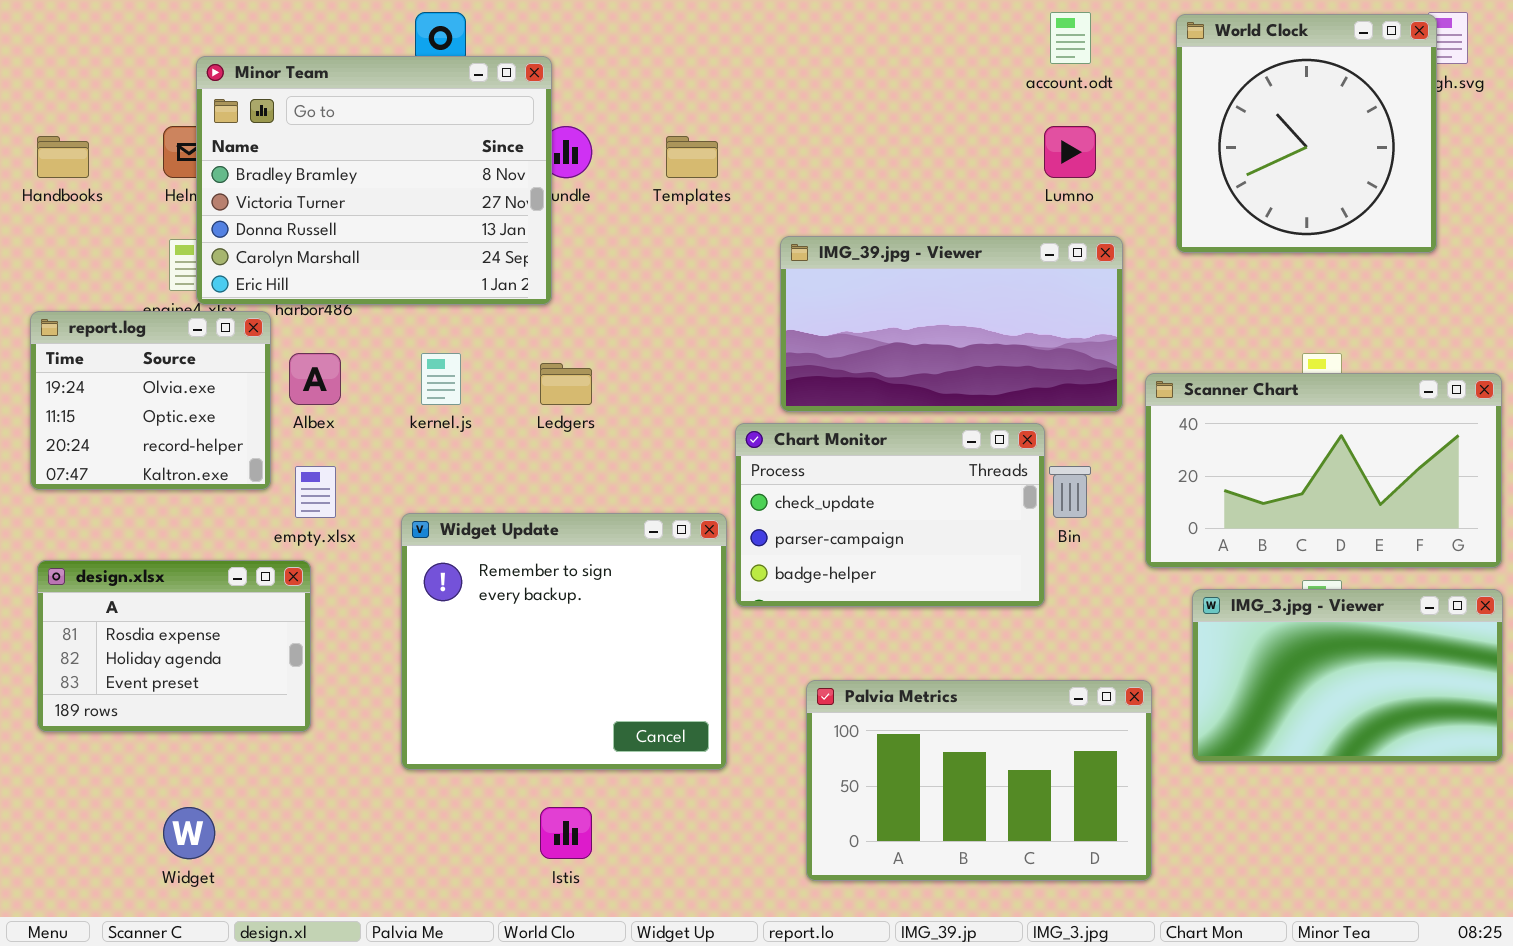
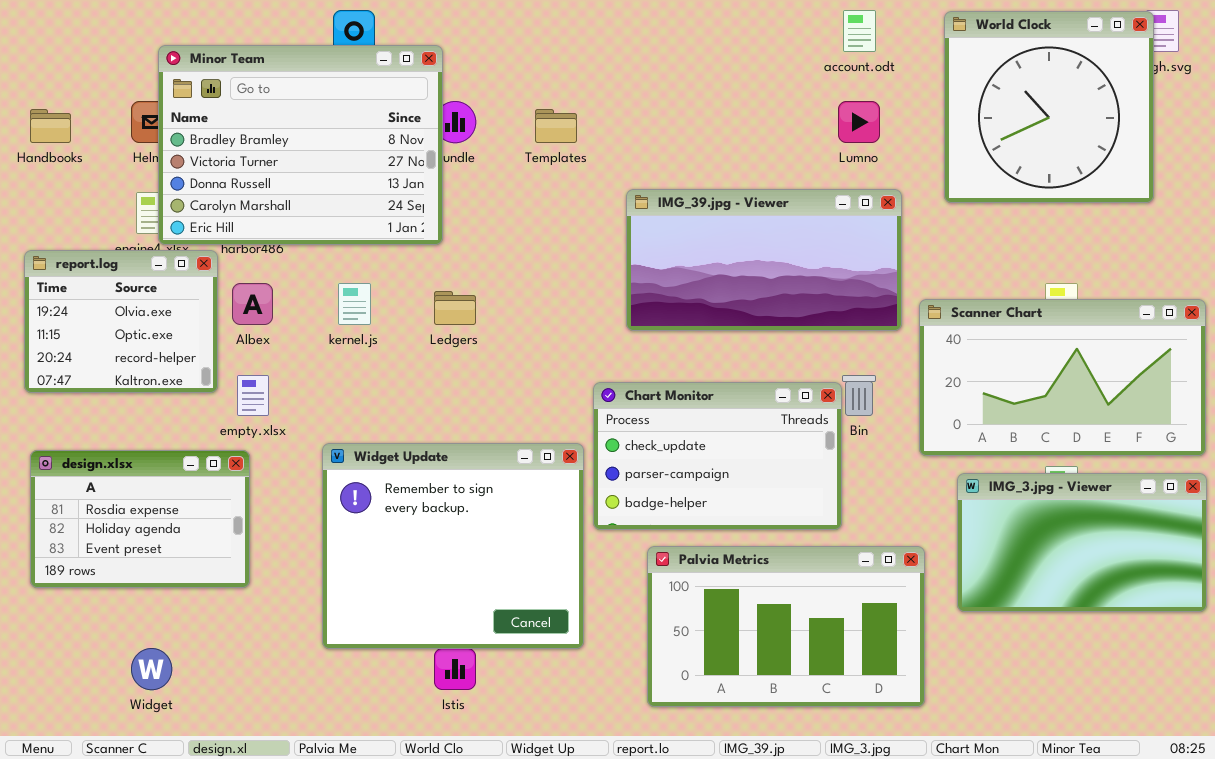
Chart Monitor: [735,423,1045,607] -> [593,382,842,530], moved
Widget Update: [401,513,727,770] -> [322,443,584,649], moved

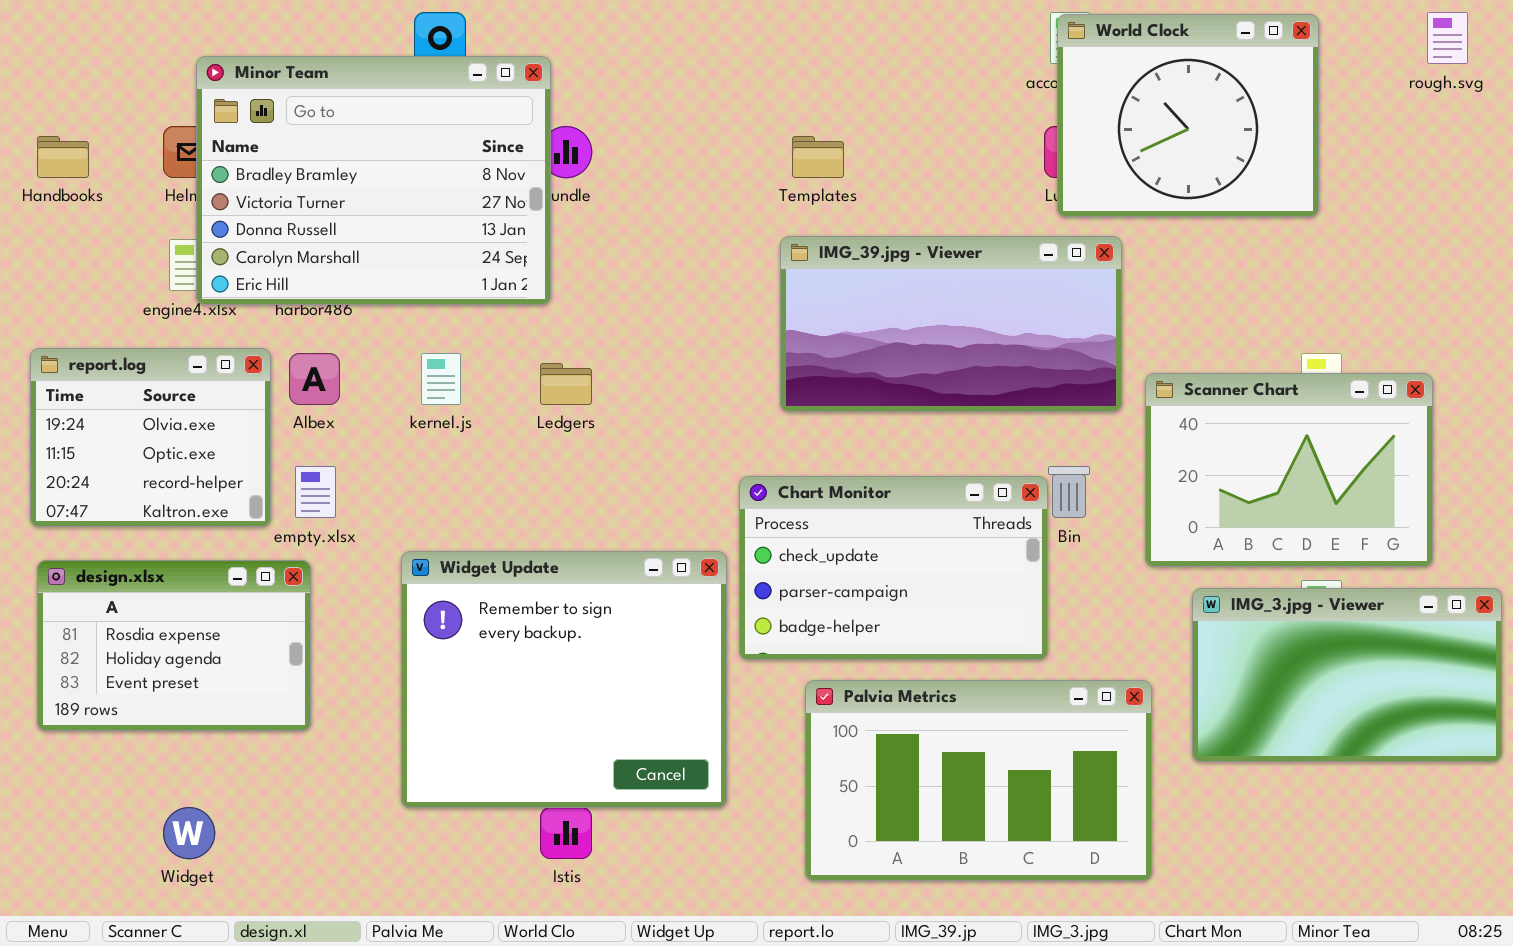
World Clock: [944,11,1154,203] -> [1057,14,1319,217], moved, resized
Templates: [535,109,577,143] -> [792,136,844,178], moved
report.log: [24,250,218,393] -> [30,348,271,527], moved
Scanner Chart: [919,299,1206,456] -> [1145,373,1433,567], resized

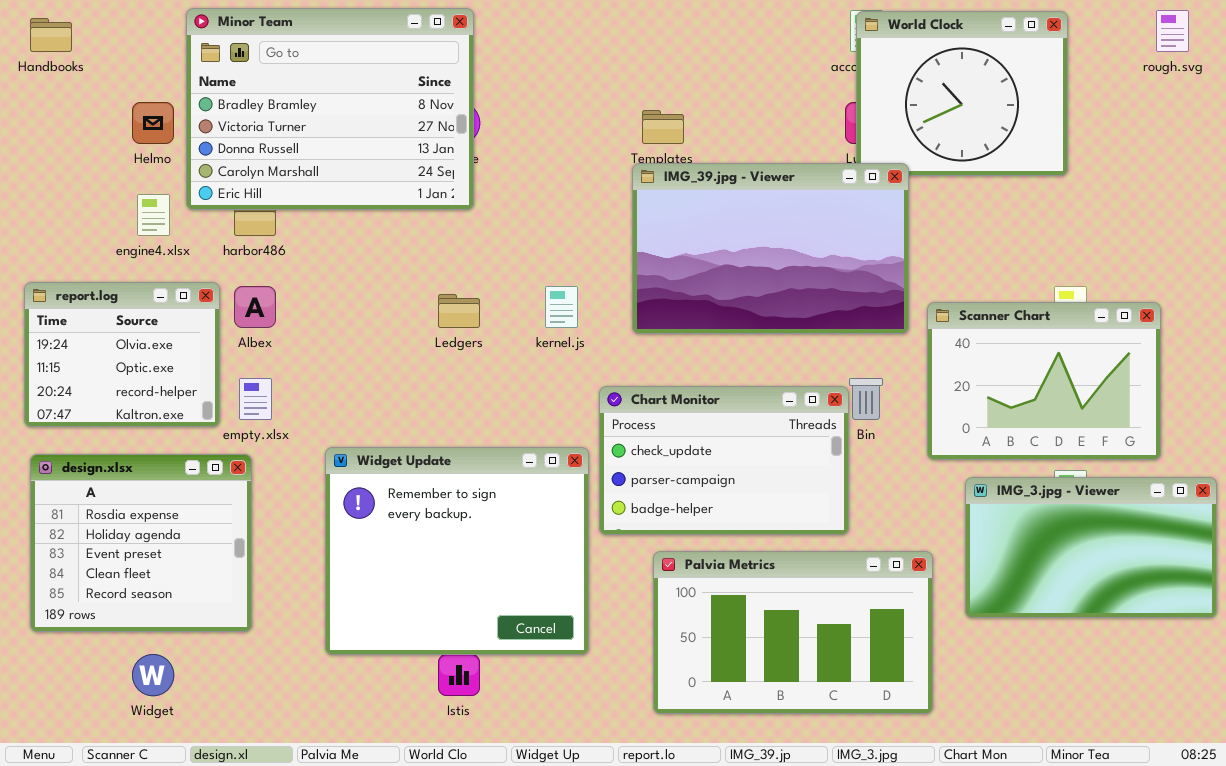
Minor Team: [196,56,551,305] -> [186,8,474,210], moved
Handbooks: [37,136,89,178] -> [30,18,72,52], moved
IMG_39.jpg - Viewer: [780,236,1122,412] -> [632,163,909,334], resized
kernel.js: [421,353,461,405] -> [545,286,578,328], moved
design.xlsx: [37,560,311,731] -> [30,454,252,632], resized

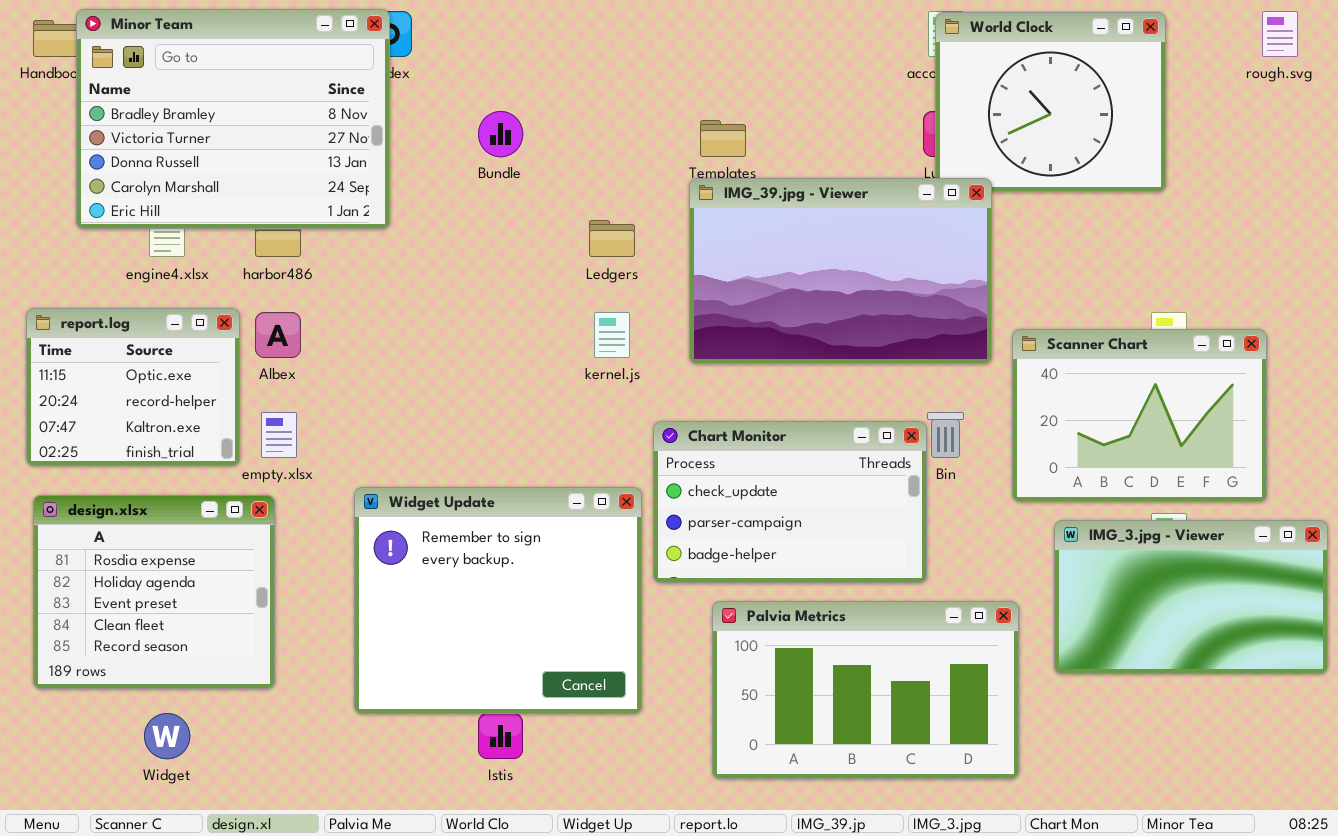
Minor Team: [186,8,474,210] -> [76,9,390,229], moved
report.log: [24,282,220,427] -> [26,308,240,466], scrolled down 1 row
Ledgers: [438,294,480,328] -> [589,220,635,257], moved

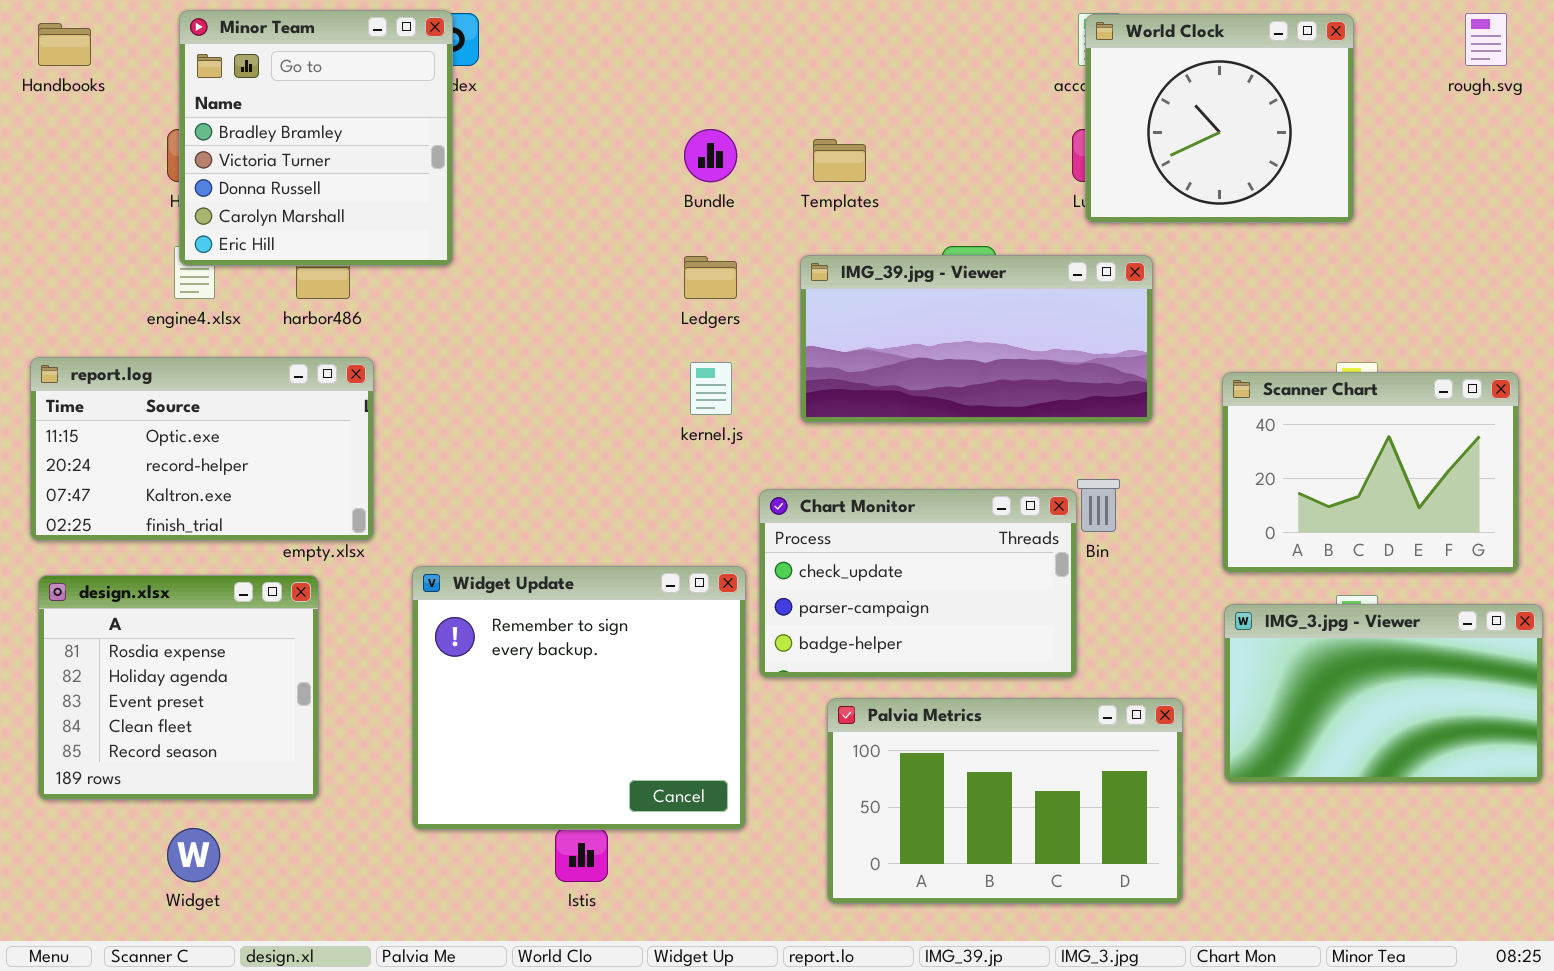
Minor Team: [76,9,390,229] -> [179,10,453,266], resized
Bundle: [478,111,523,157] -> [684,129,737,182], moved
IMG_39.jpg - Viewer: [689,178,992,364] -> [800,255,1153,423], resized
report.log: [26,308,240,466] -> [30,357,374,541], resized
Scanner Chart: [1012,329,1267,502] -> [1222,372,1519,573], moved

